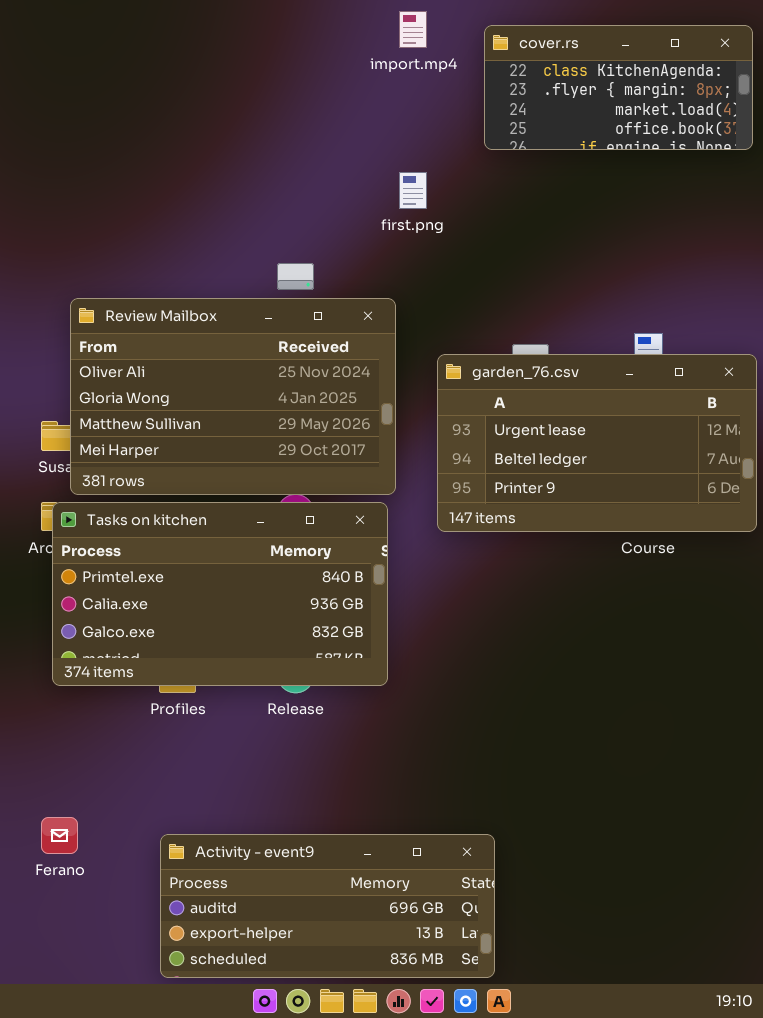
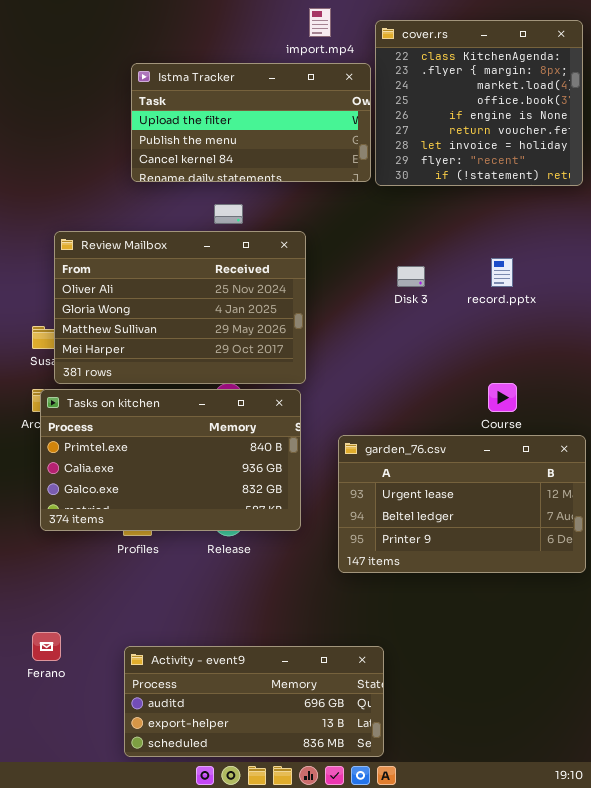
cover.rs: [484,25,753,150] -> [375,20,583,186], resized
Istma Tracker: none -> [131,63,371,182], opened
garden_76.csv: [437,354,757,532] -> [338,435,586,573], moved

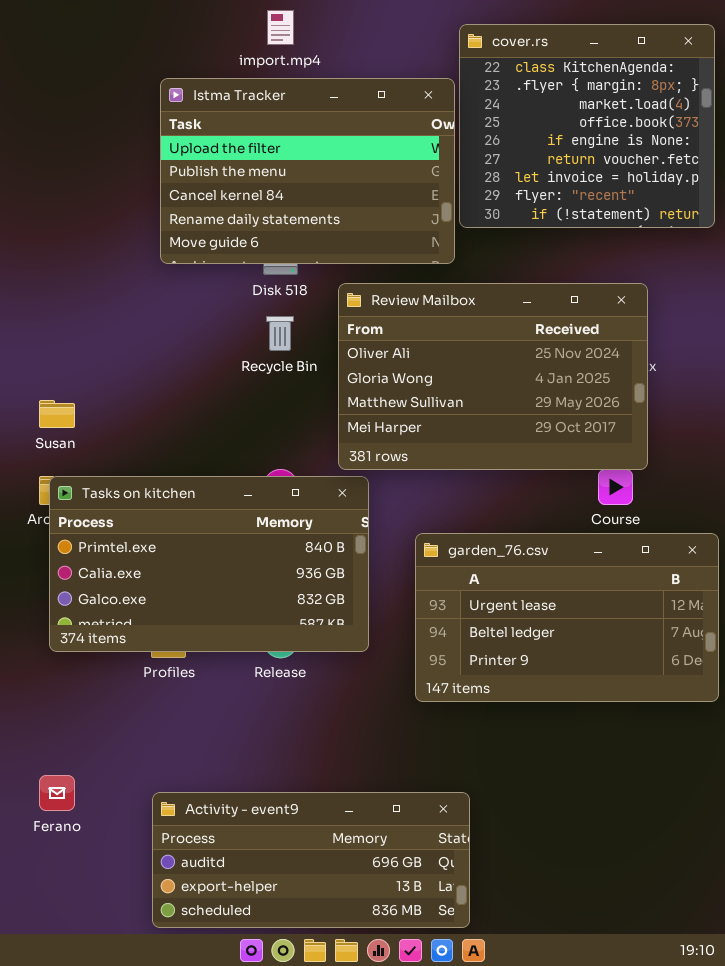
import.mp4: [309,8,331,37] -> [267,10,294,45], moved
Istma Tracker: [131,63,371,182] -> [160,78,455,264], resized
Review Mailbox: [54,231,306,384] -> [338,283,648,470], moved

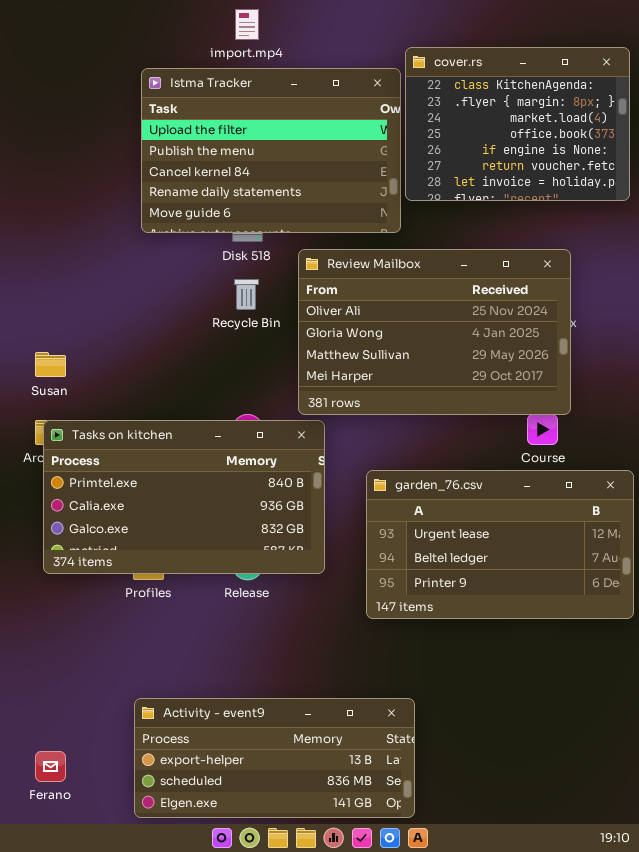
cover.rs: [459,24,715,228] -> [405,47,630,201], resized
Ferano: [39,775,75,811] -> [35,751,66,782], moved
Activity - event9: [152,792,470,928] -> [134,698,415,818], scrolled down 1 row

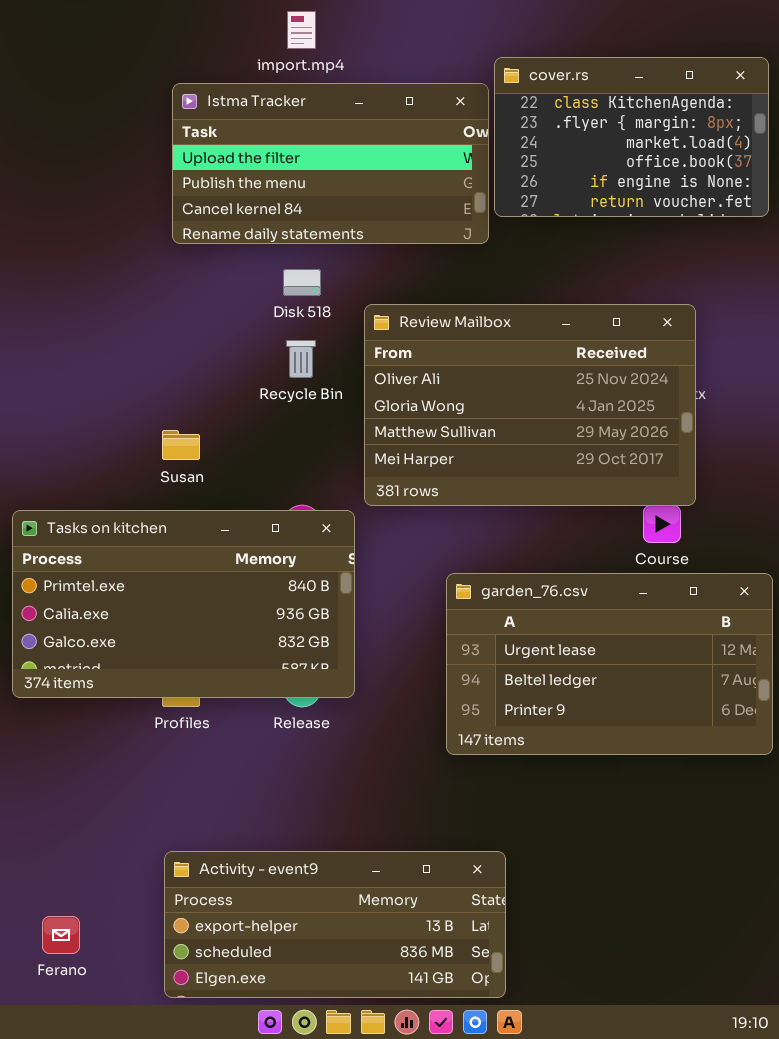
cover.rs: [405,47,630,201] -> [494,57,769,217], resized
Istma Tracker: [141,68,401,233] -> [172,83,489,244], resized
Susan: [35,352,66,377] -> [162,430,200,460], moved
Tasks on kitchen: [43,420,325,574] -> [12,510,355,698], moved

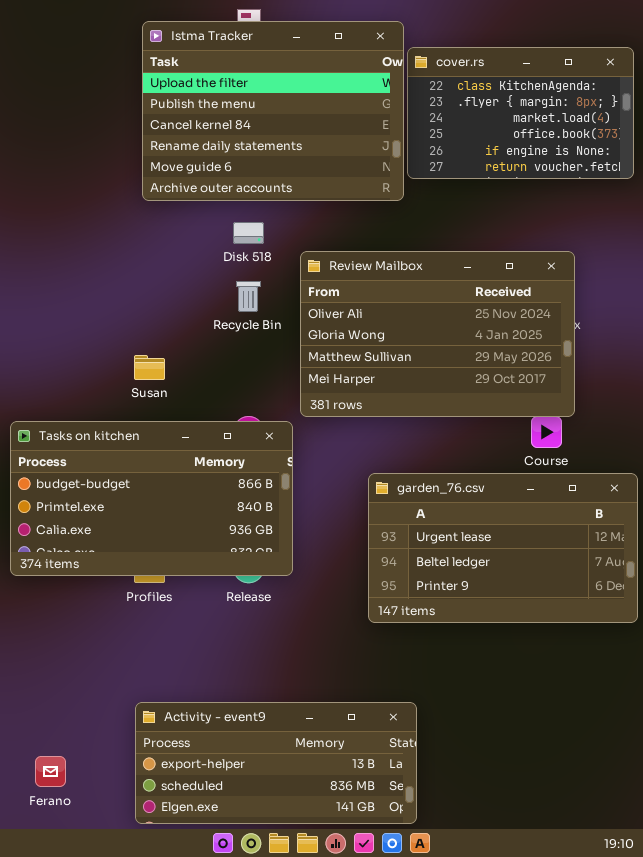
Istma Tracker: [172,83,489,244] -> [142,21,404,201], resized
Tasks on kitchen: [12,510,355,698] -> [10,421,293,576], scrolled up 1 row

